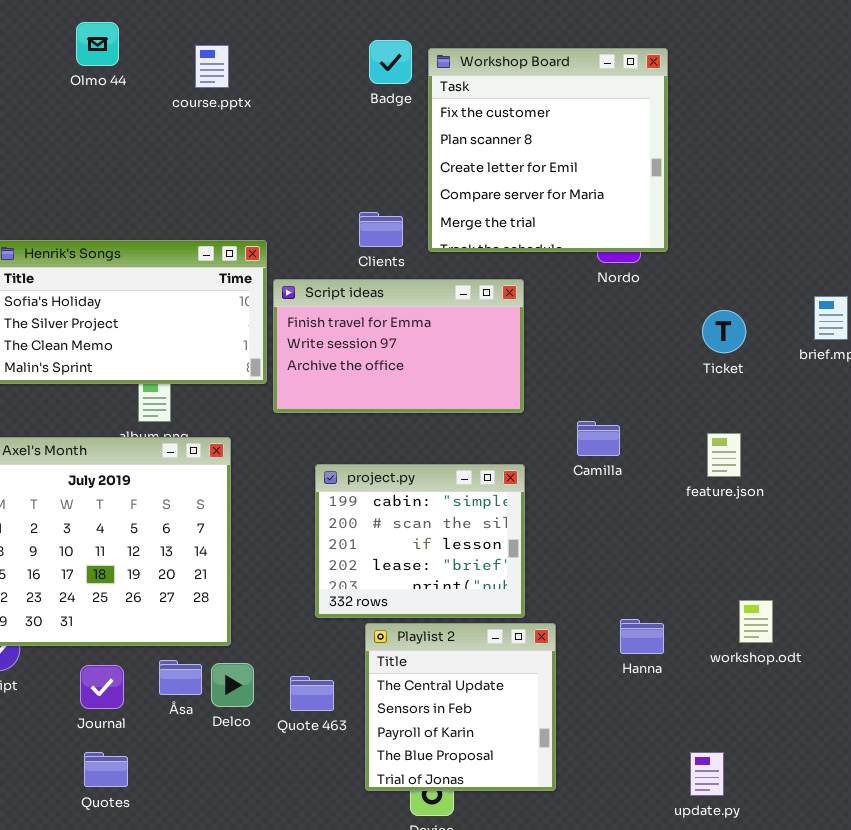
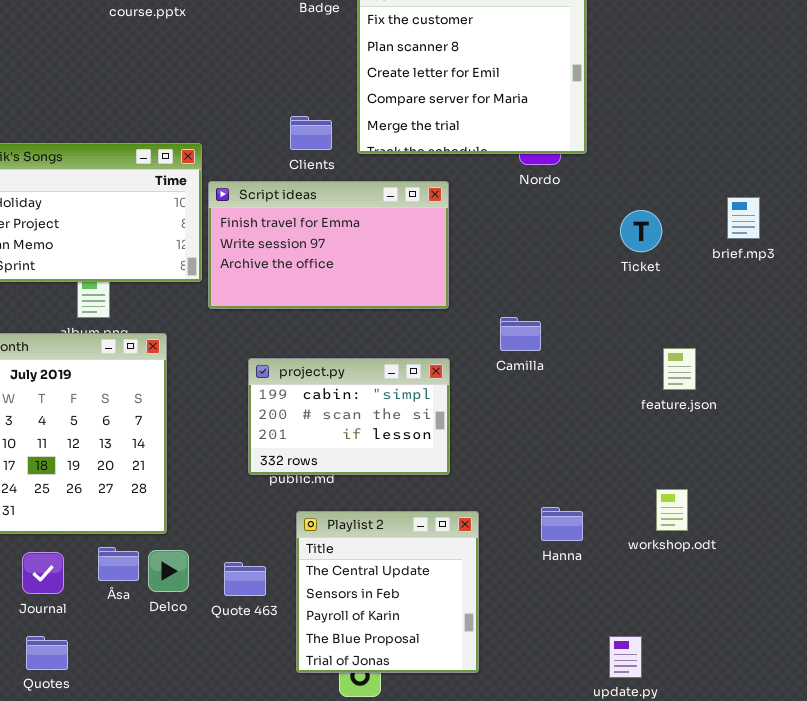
feature.json: [707,433,741,477] -> [663,348,696,390], moved
project.py: [315,464,525,618] -> [248,358,450,475], resized

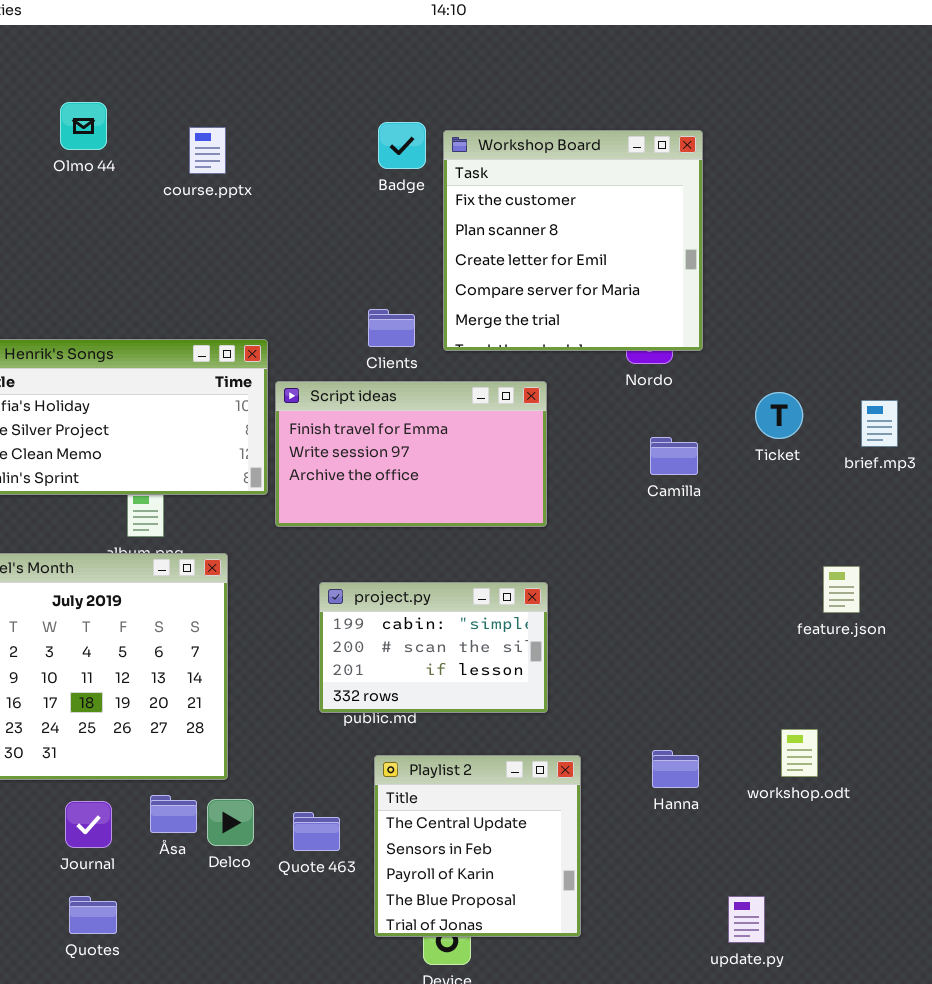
Ticket: [620,210,662,252] -> [755,392,803,439], moved
Camilla: [500,317,541,351] -> [650,437,698,475], moved
feature.json: [663,348,696,390] -> [823,566,860,613], moved

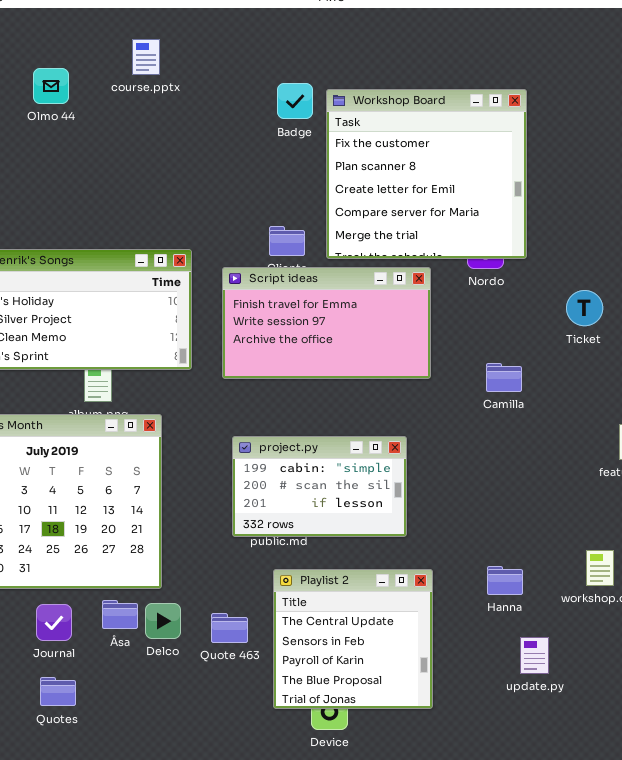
course.pptx: [189,127,226,174] -> [132,39,160,75], moved
Script ideas: [275,381,547,527] -> [222,267,431,379], moved
Camilla: [650,437,698,475] -> [486,363,522,392], moved
update.py: [728,896,765,943] -> [520,637,549,674], moved

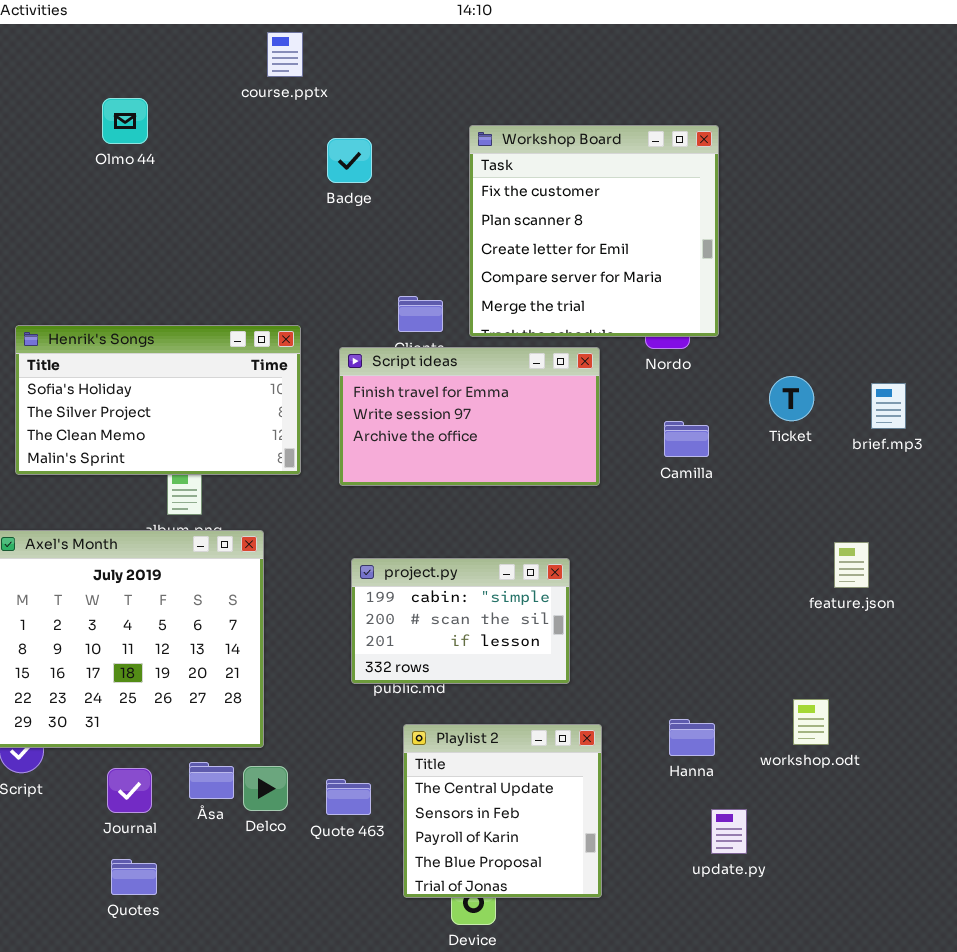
course.pptx: [132,39,160,75] -> [267,32,303,77], moved
Badge: [277,83,313,119] -> [327,138,372,183], moved
Camilla: [486,363,522,392] -> [664,421,709,457], moved

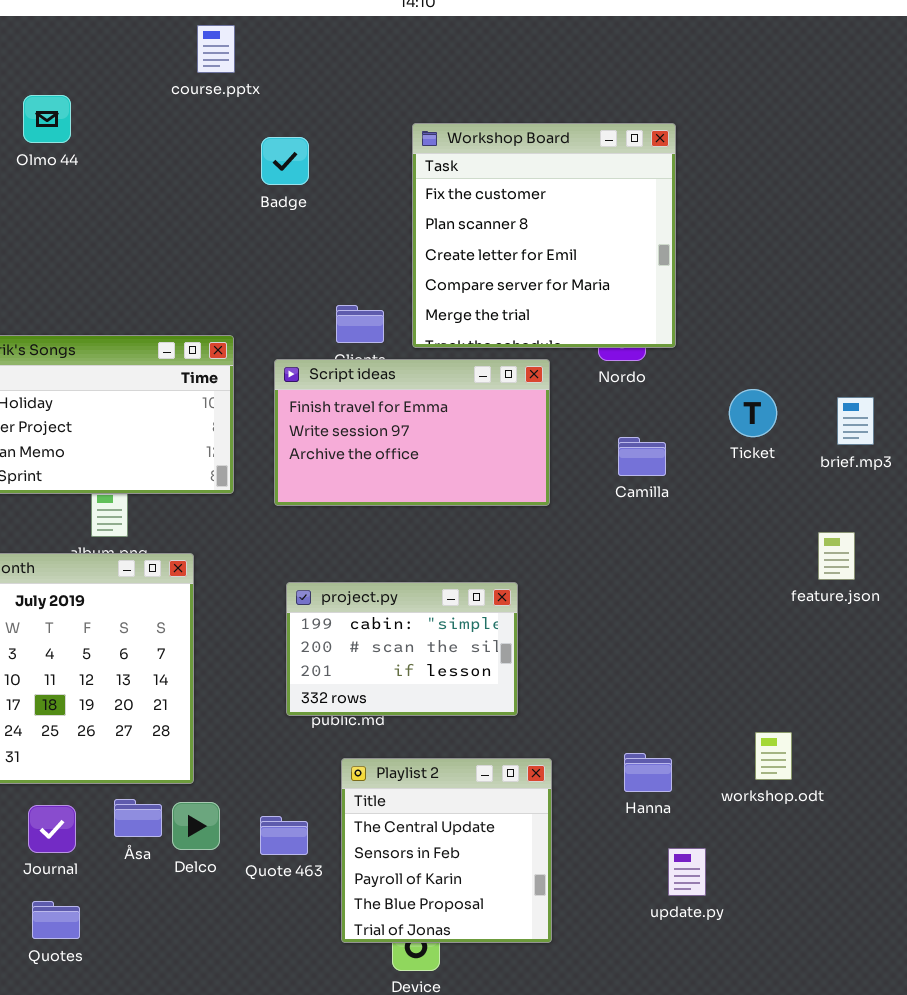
feature.json: [834,542,869,588] -> [818,532,855,580], moved

